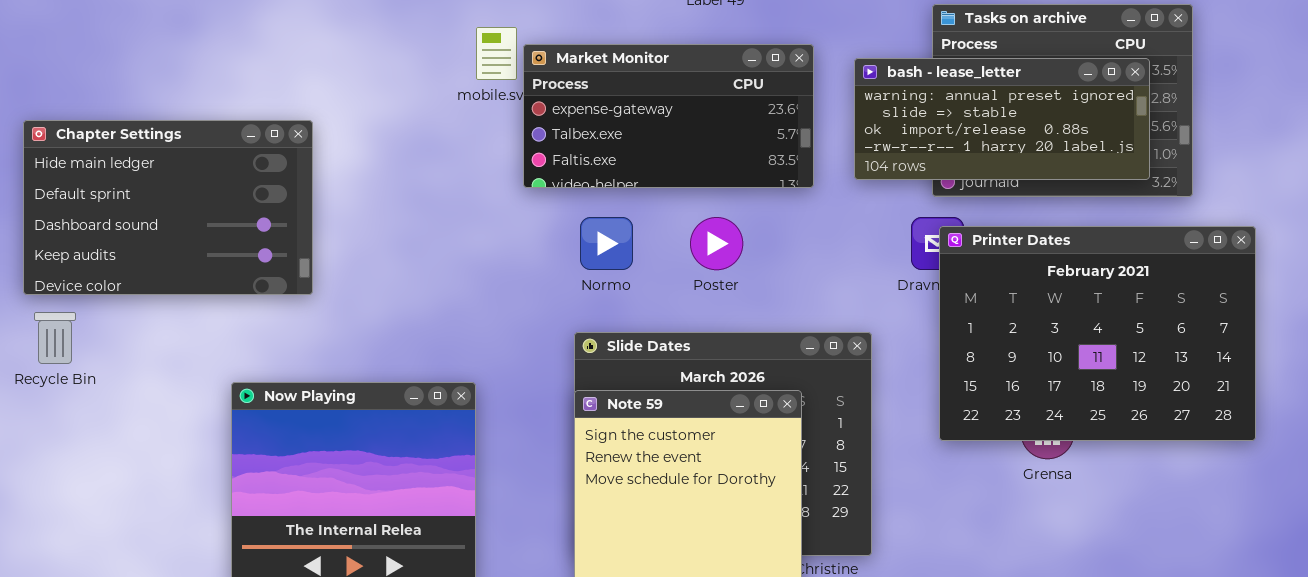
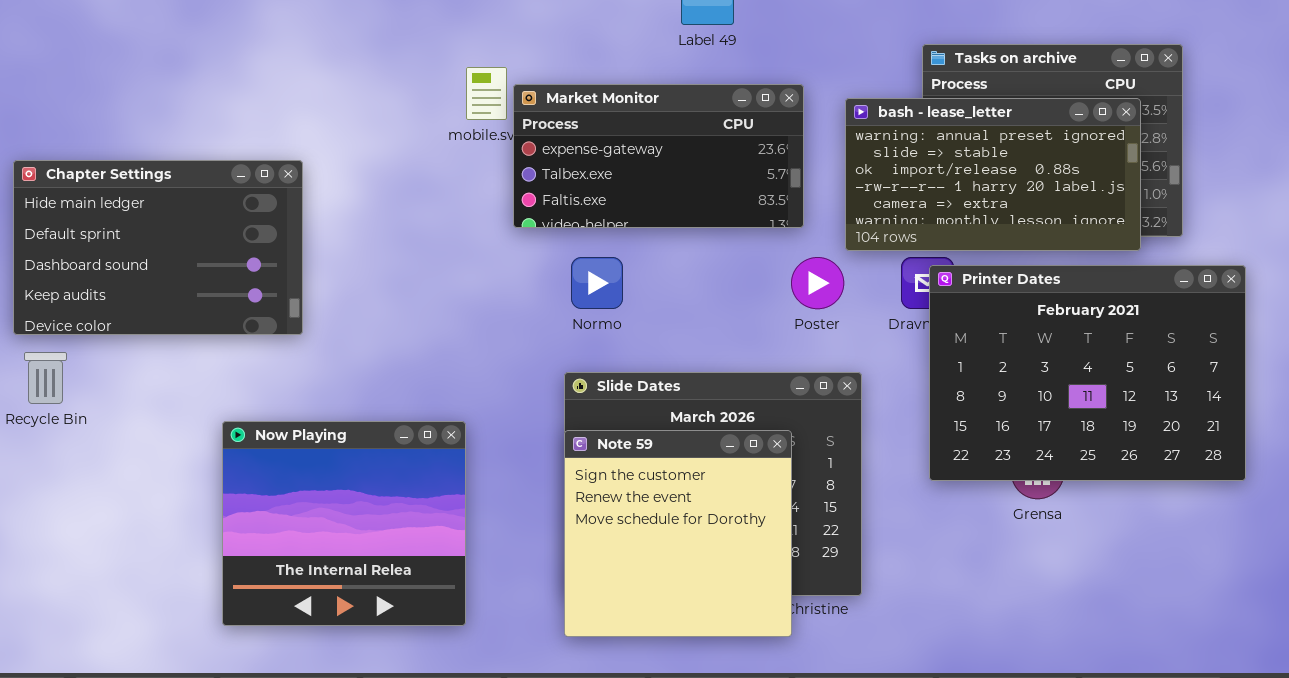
bash - lease_letter: [854,58,1150,180] -> [845,98,1141,251], resized
Poster: [690,217,743,270] -> [791,257,844,309], moved

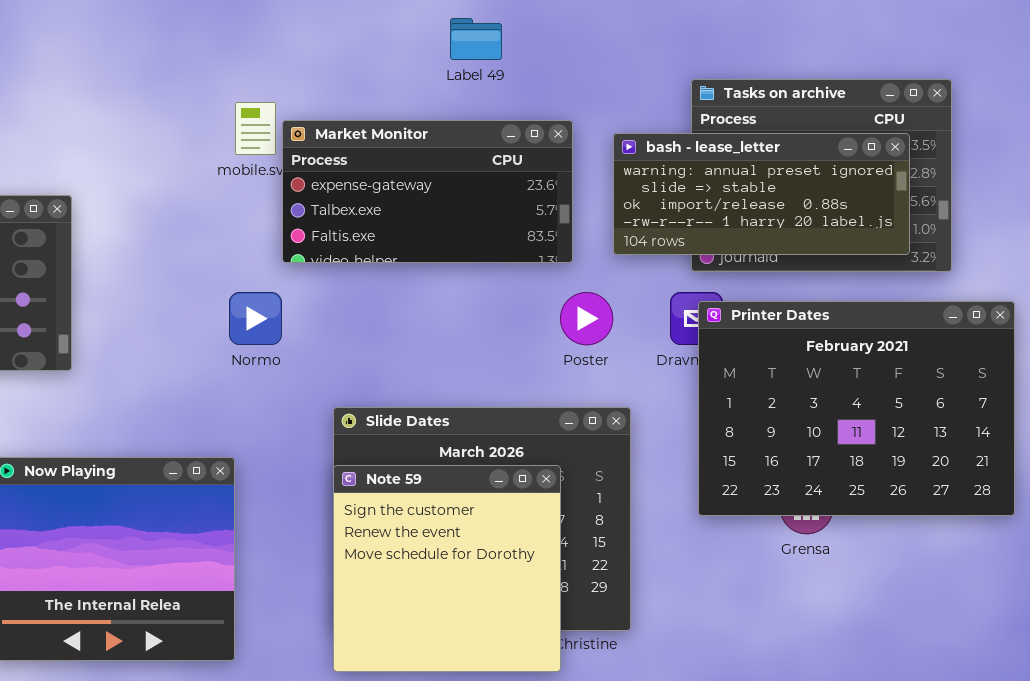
bash - lease_letter: [845,98,1141,251] -> [613,133,910,255], resized
Normo: [571,257,623,309] -> [229,292,282,345], moved

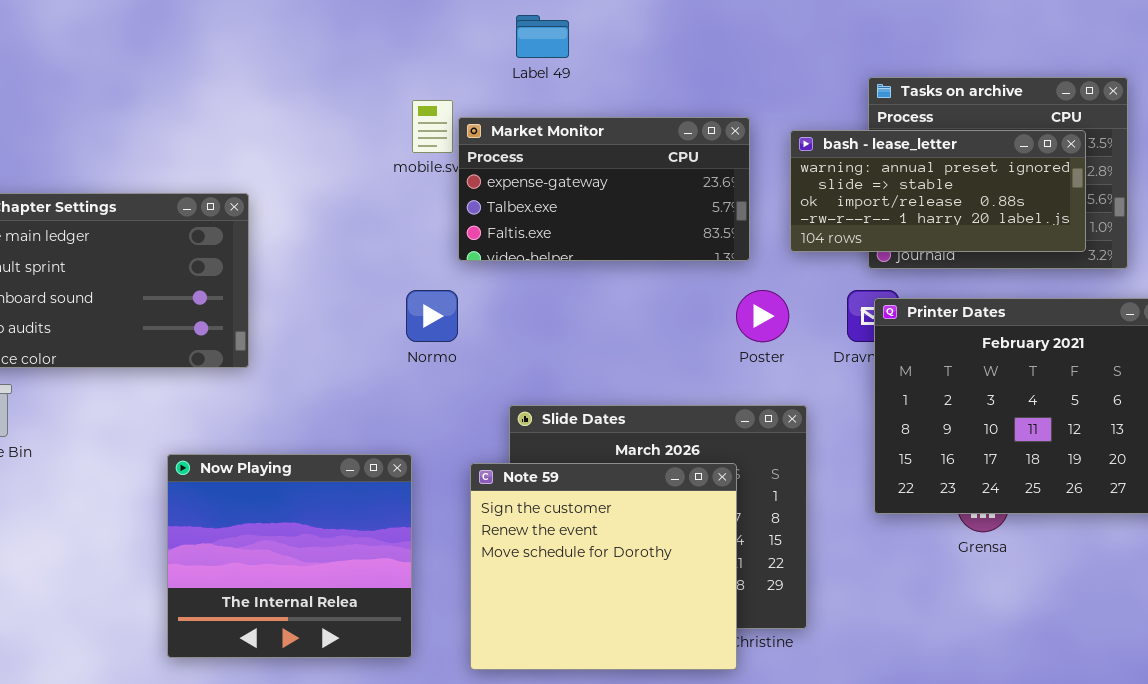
Label 49: [450,18,502,60] -> [516,15,569,58], moved
Note 59: [333,465,561,672] -> [470,463,737,670], resized

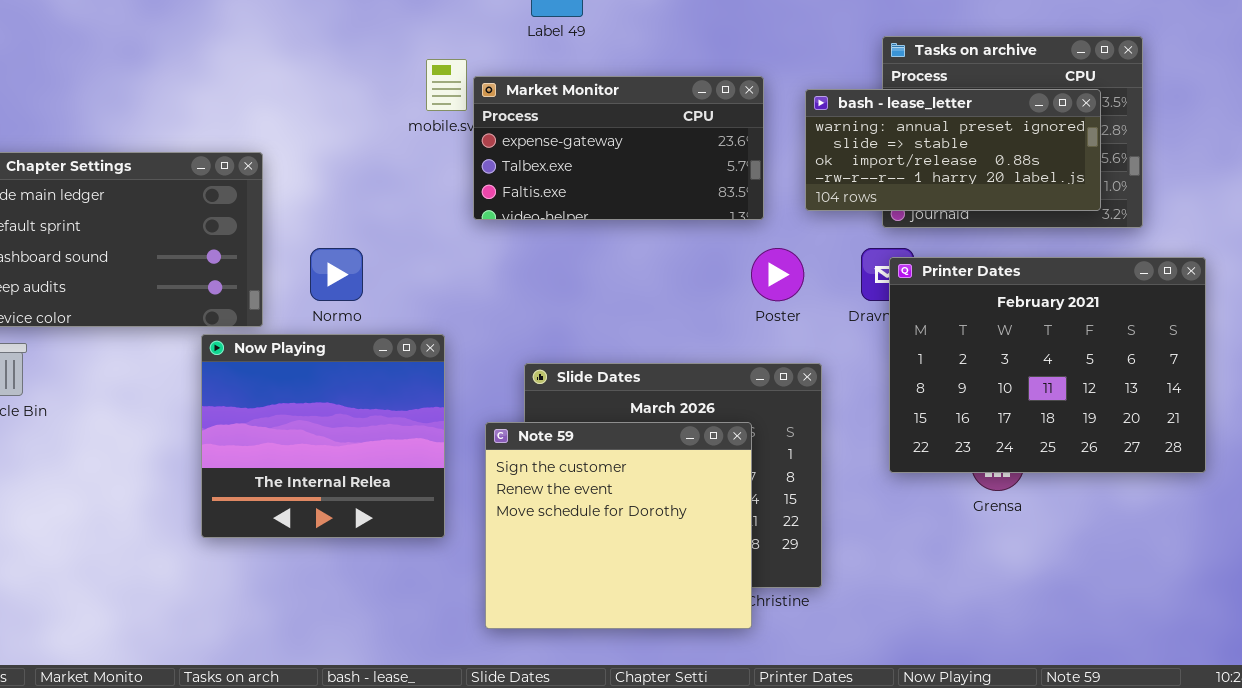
Normo: [406,290,458,342] -> [310,248,363,301], moved
Now Playing: [167,454,412,658] -> [201,334,445,538], moved

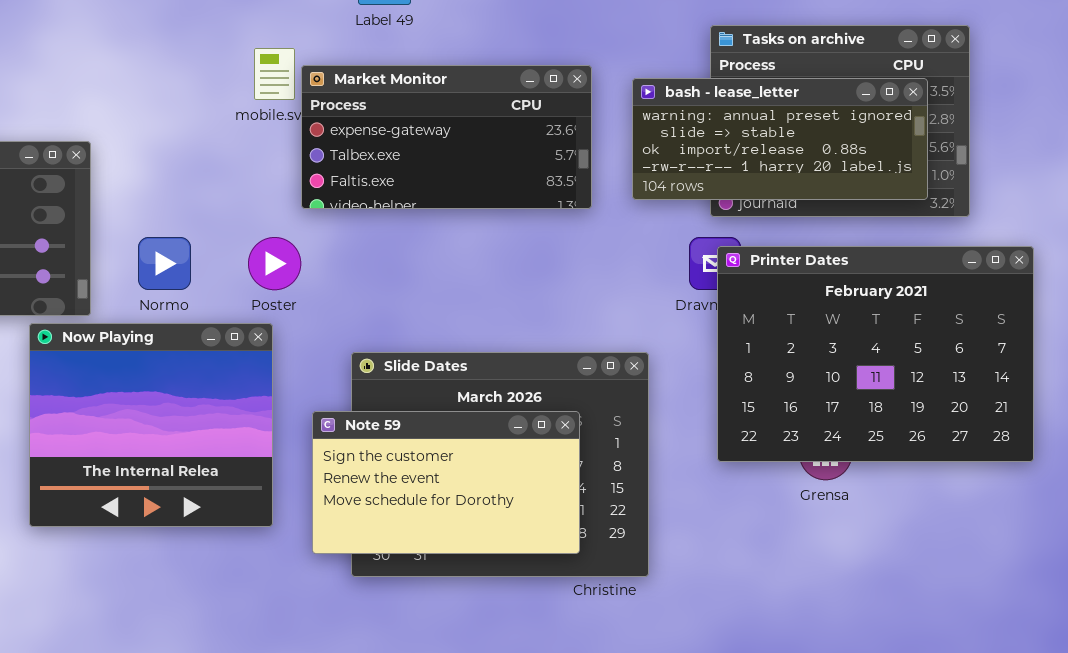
Poster: [751,248,804,301] -> [248,237,301,290], moved
Note 59: [485,422,752,629] -> [312,411,580,554], resized

